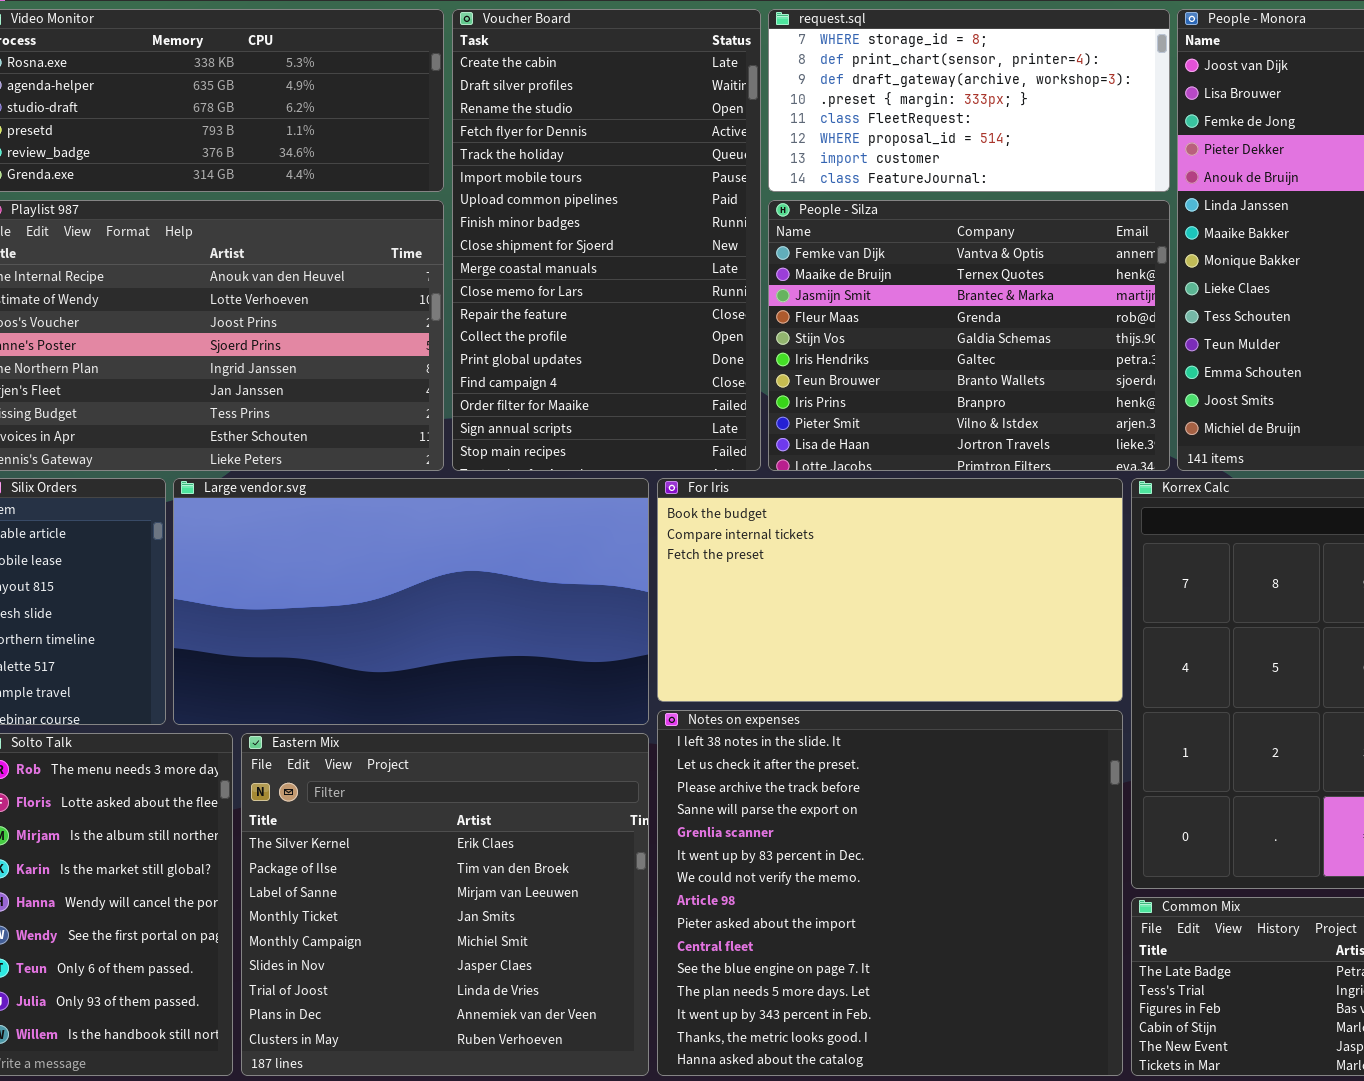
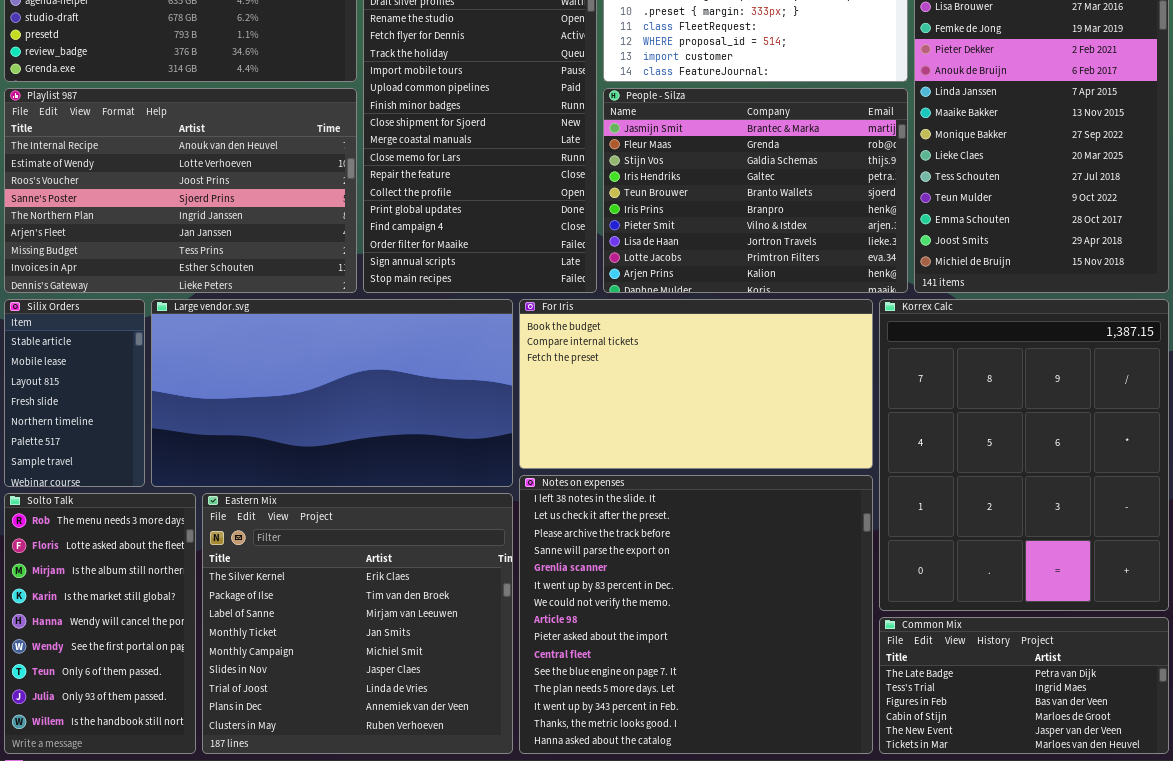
People - Silza: [768,200,1170,471] -> [603,88,908,293], scrolled down 2 rows

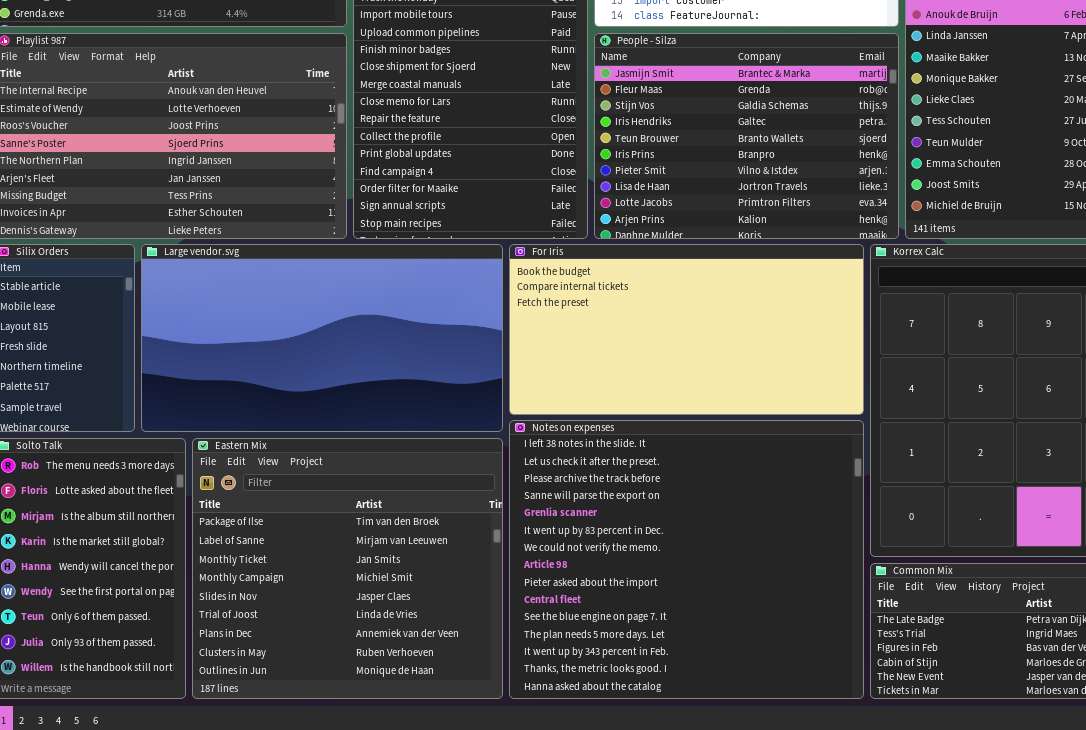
Eastern Mix: [202,493,513,754] -> [192,438,503,699], scrolled down 1 row

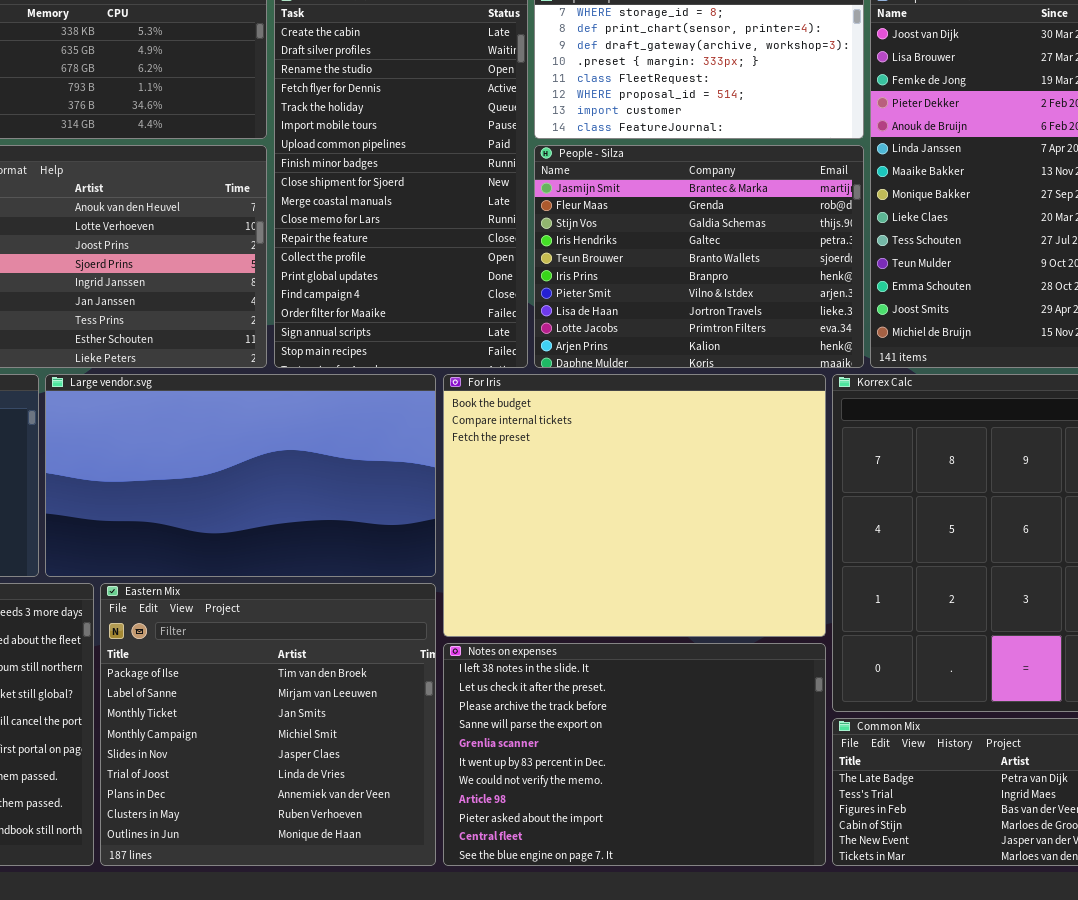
For Iris: [509,244,864,415] -> [443,374,826,637], resized
Notes on expenses: [509,420,864,699] -> [443,643,826,866], resized

